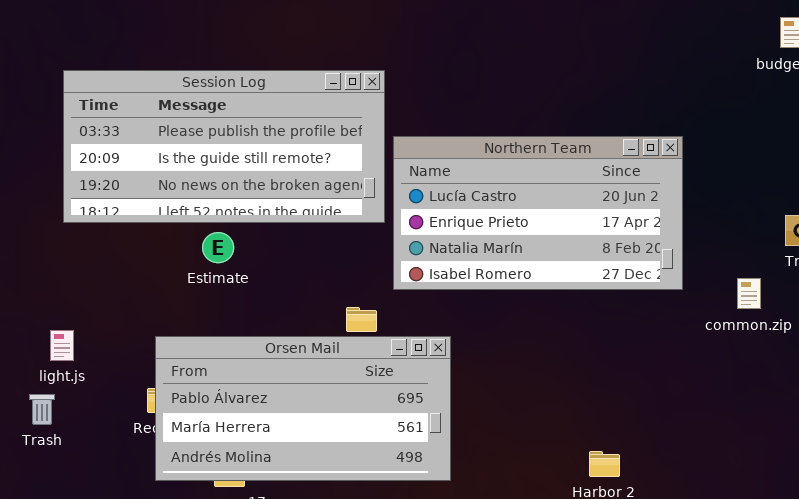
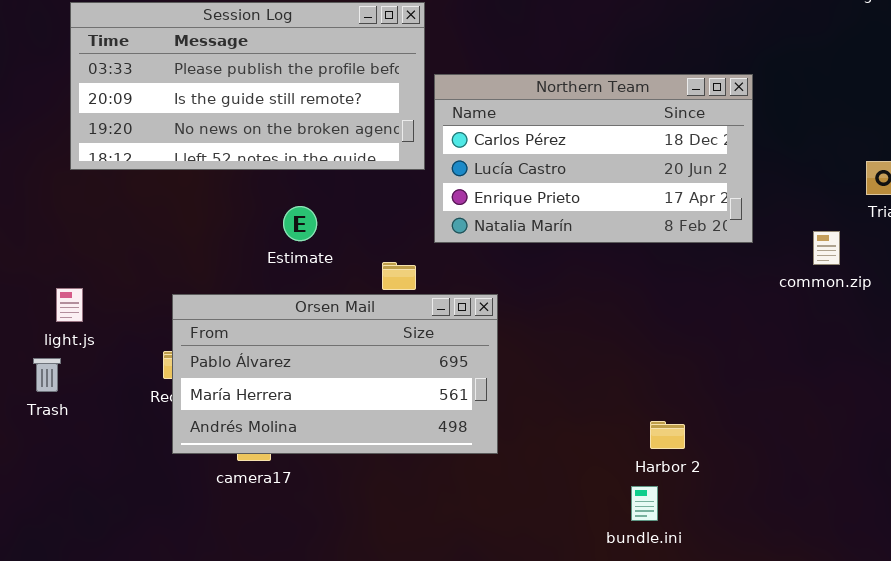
Northern Team: [393,136,683,290] -> [434,74,753,243], scrolled up 1 row
Estimate: [202,232,234,263] -> [283,206,317,241], moved

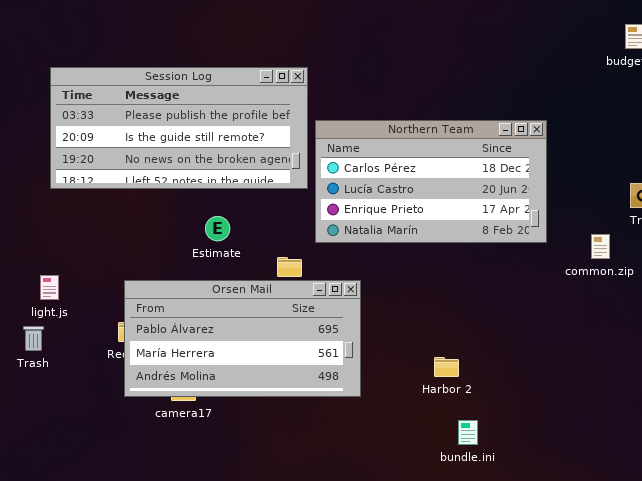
Harbor 2: [650,421,685,449] -> [434,357,459,377], moved

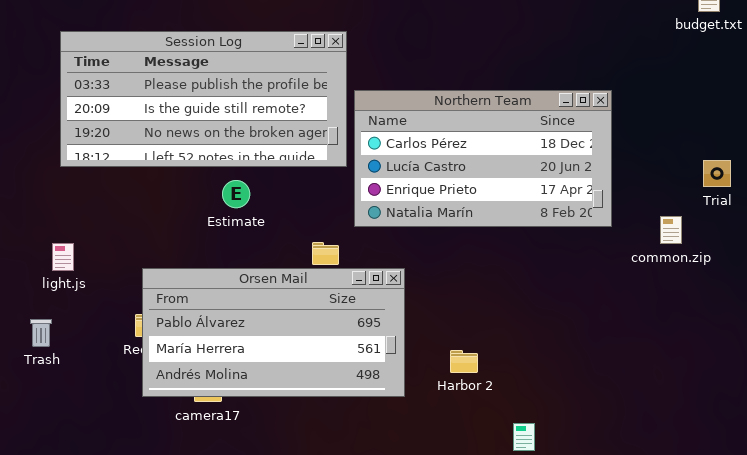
Estimate: [205,216,230,241] -> [222,180,250,208], moved
light.js: [40,275,59,300] -> [52,243,74,271], moved
Harbor 2: [434,357,459,377] -> [450,350,478,373], moved

